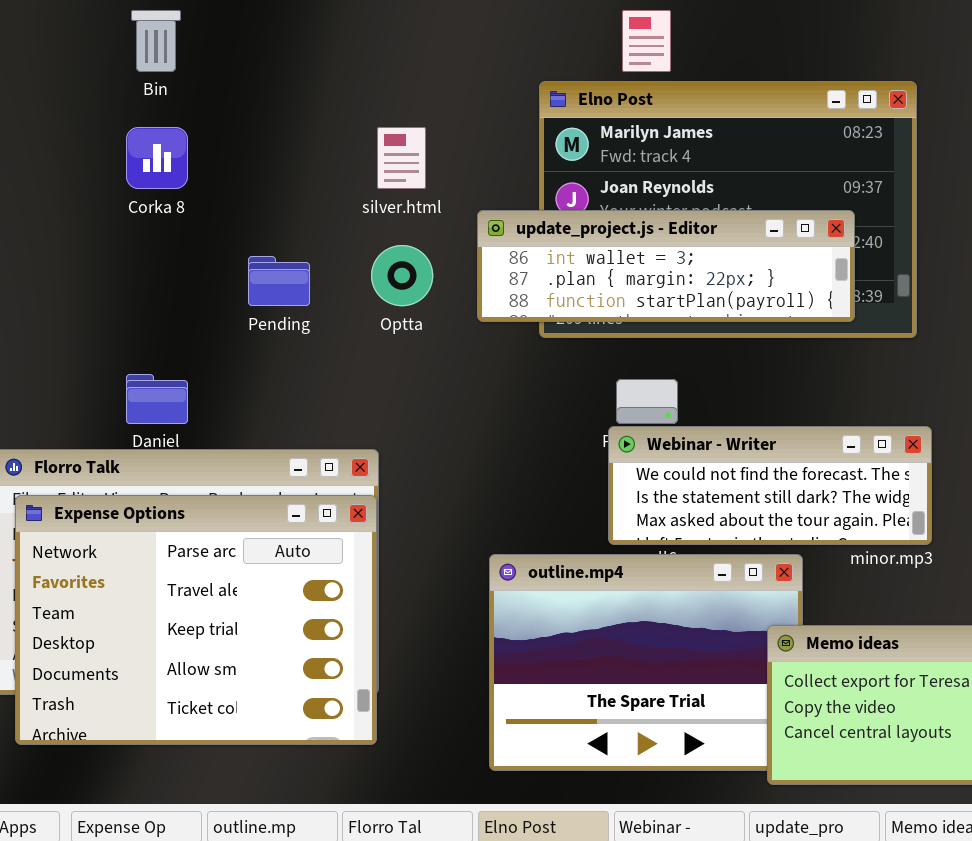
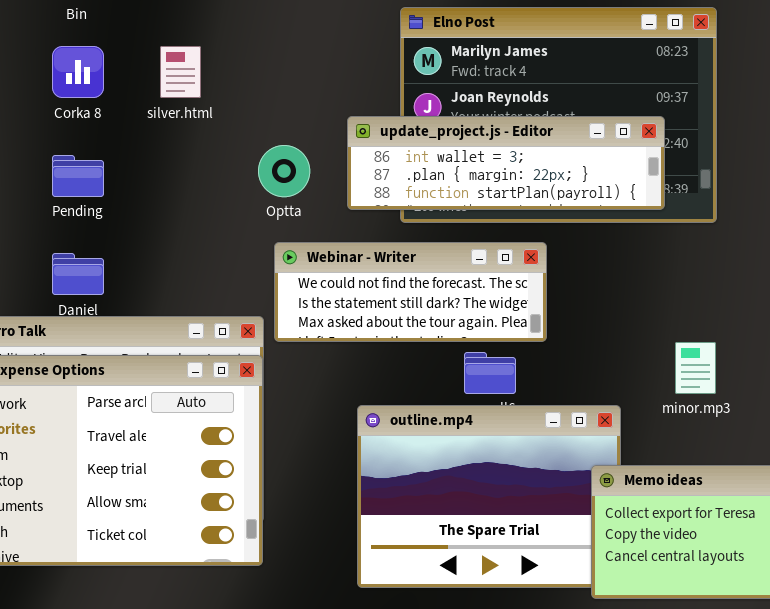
silver.html: [377,127,426,189] -> [160,46,201,98], moved
Pending: [248,256,310,306] -> [52,155,104,197], moved
Webinar - Writer: [608,426,932,545] -> [274,242,547,342], moved

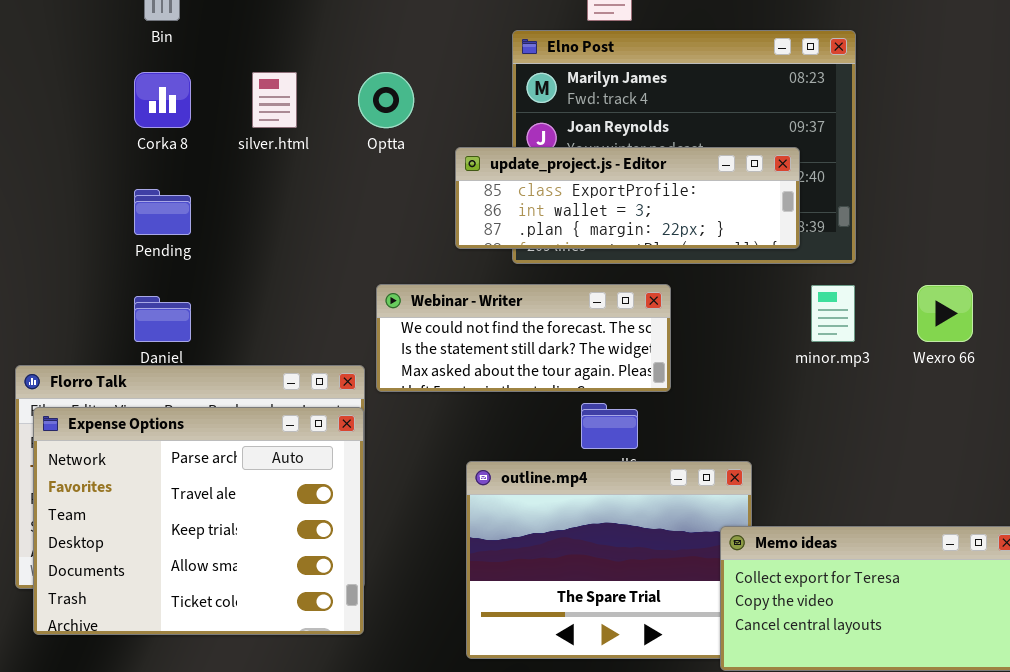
update_project.js - Editor: [347,116,665,210] -> [455,147,800,249], scrolled up 1 row
Optta: [258,145,310,197] -> [358,72,414,128], moved
minor.mp3: [675,342,716,394] -> [811,285,855,342], moved

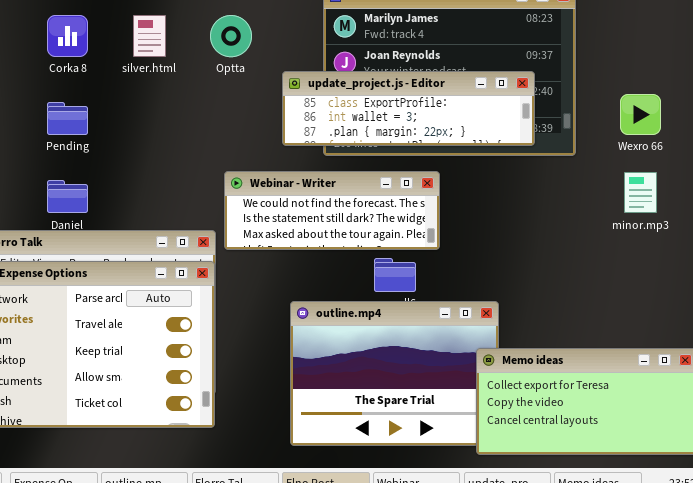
minor.mp3: [811,285,855,342] -> [624,172,657,213], moved
Wexro 66: [917,285,973,342] -> [620,94,661,135], moved

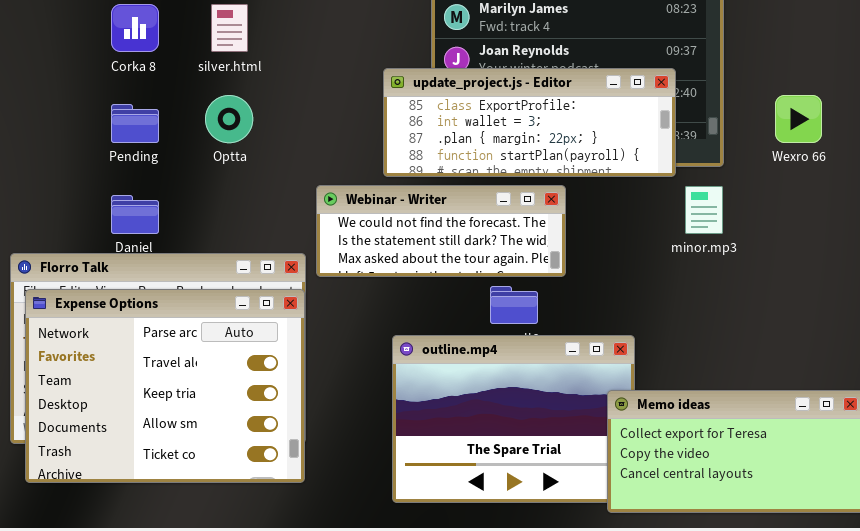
Optta: [210,15,252,57] -> [205,95,253,143], moved
update_project.js - Editor: [282,71,535,146] -> [383,68,676,177], resized
minor.mp3: [624,172,657,213] -> [685,186,723,234], moved

